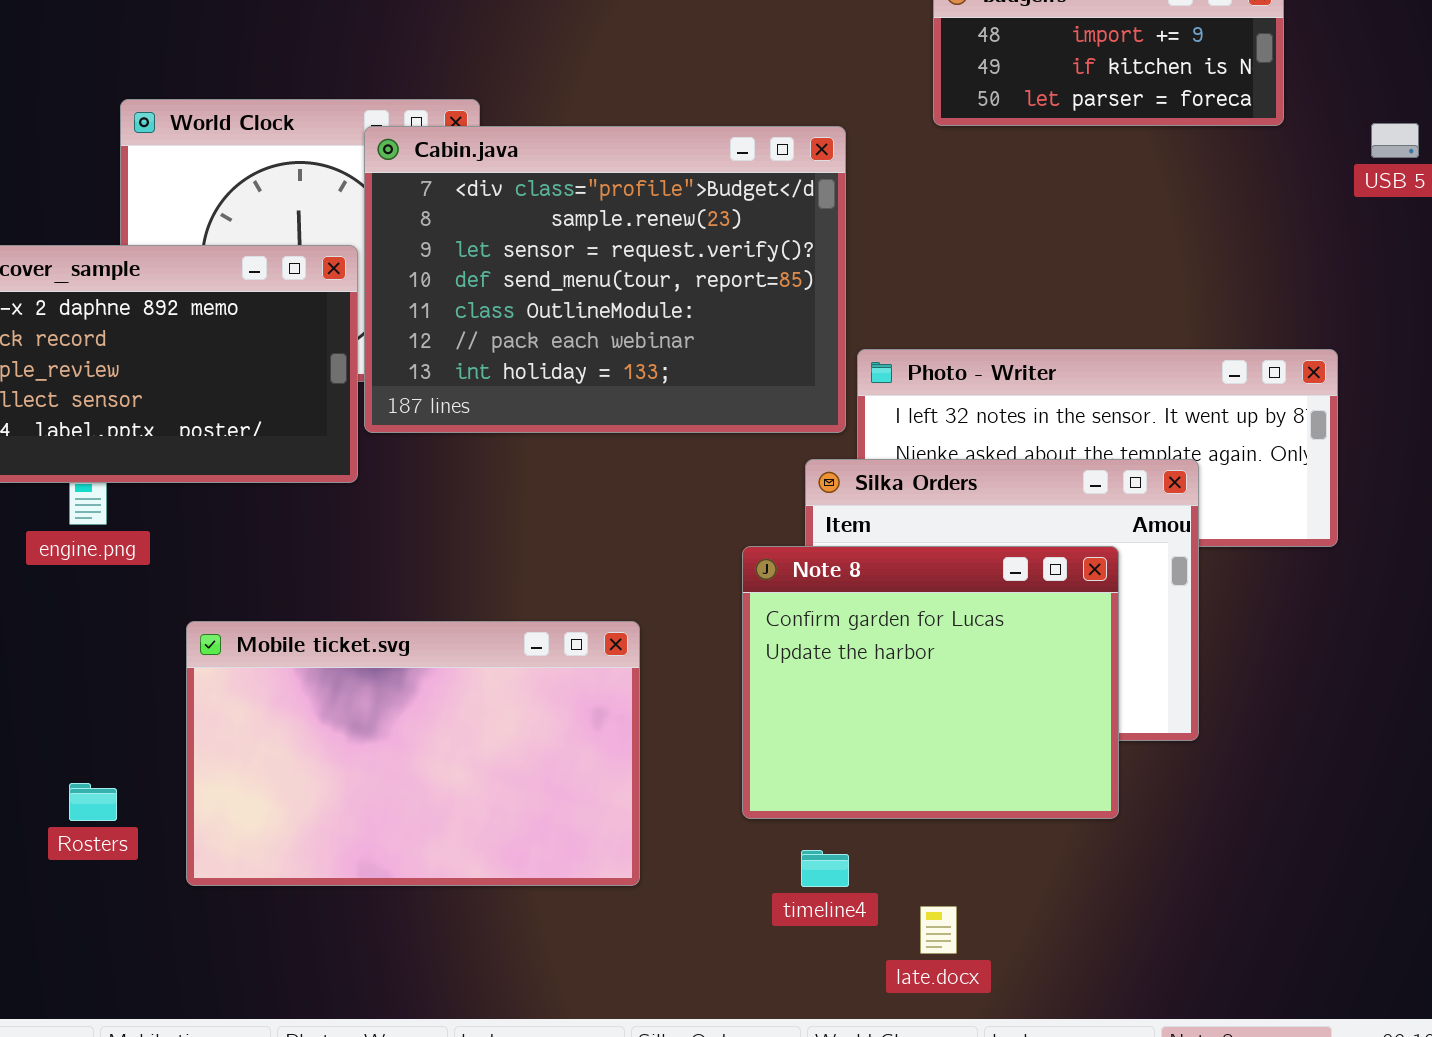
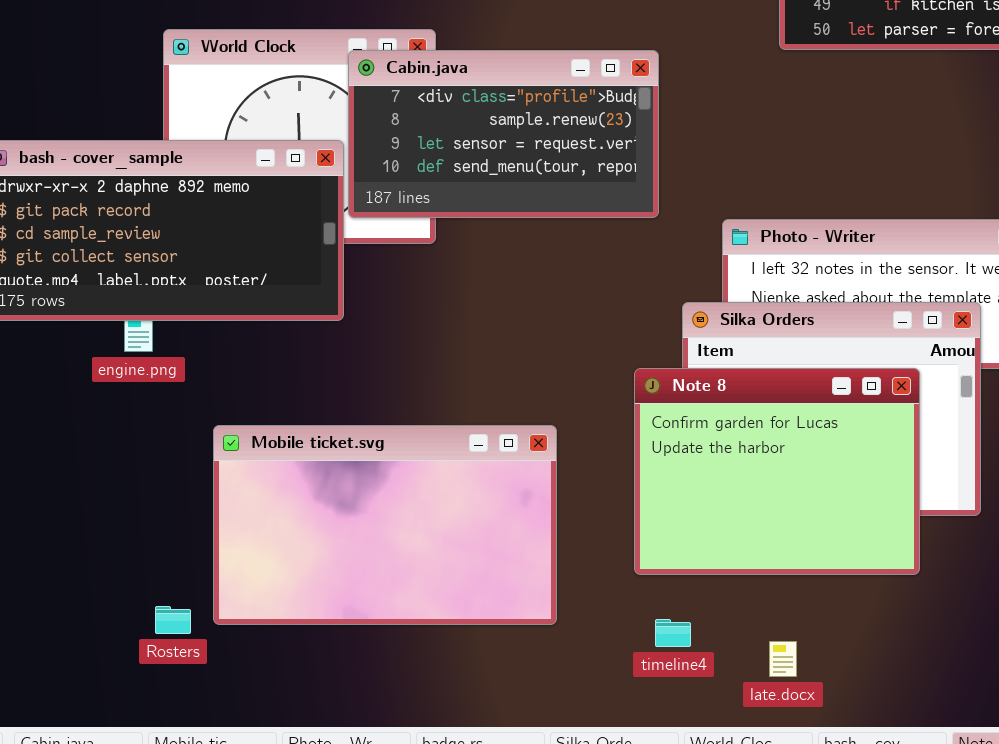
Cabin.java: [364,126,846,433] -> [348,50,659,218], resized
Rosters: [69,783,117,821] -> [155,606,191,634], moved
timeline4: [801,850,849,887] -> [655,619,691,647], moved

